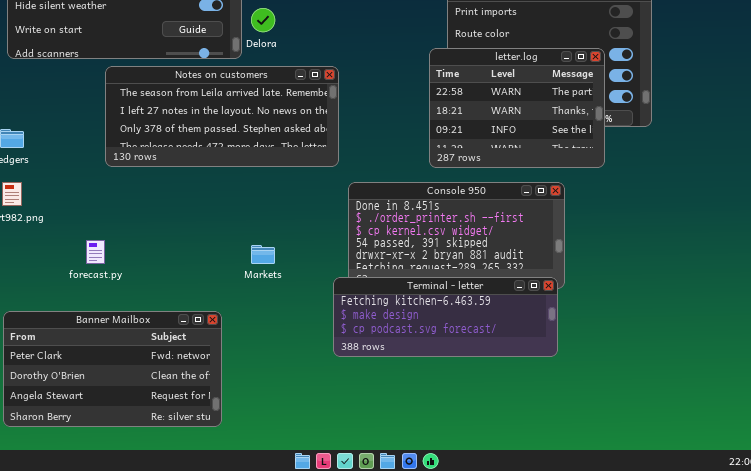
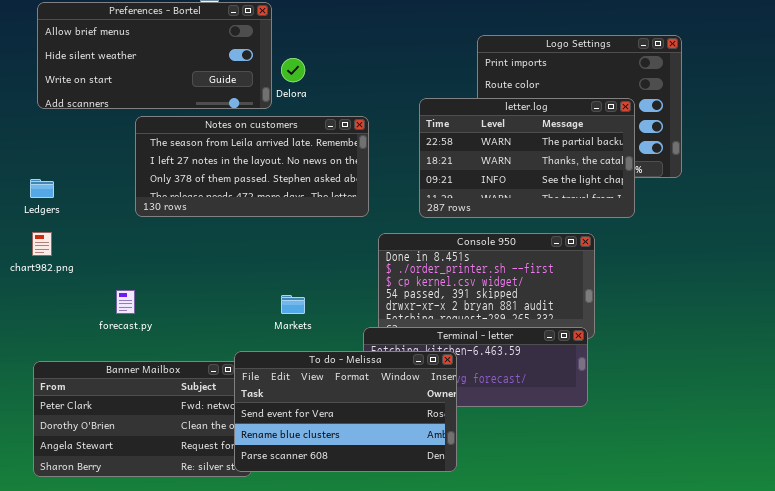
letter.log: [429,48,605,168] -> [419,98,635,218], resized
To do - Melissa: none -> [234,351,457,472], opened

